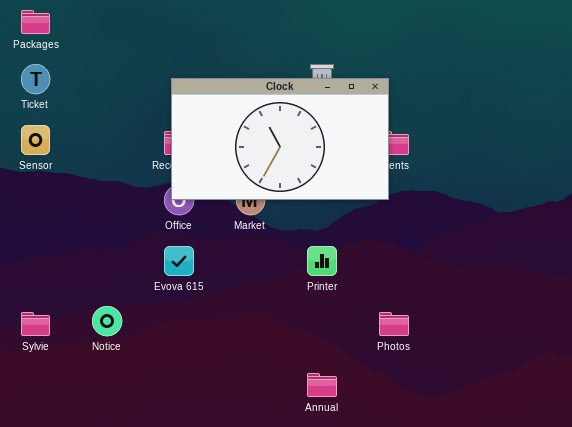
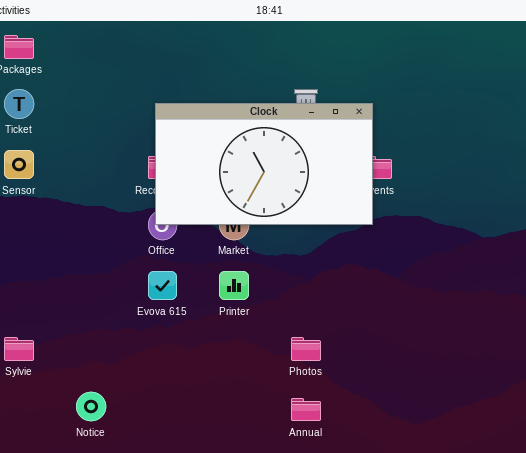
Printer: [307,246,337,276] -> [219,271,249,300], moved
Notice: [92,306,122,336] -> [76,392,106,421], moved
Photos: [379,312,409,336] -> [291,337,321,361], moved

